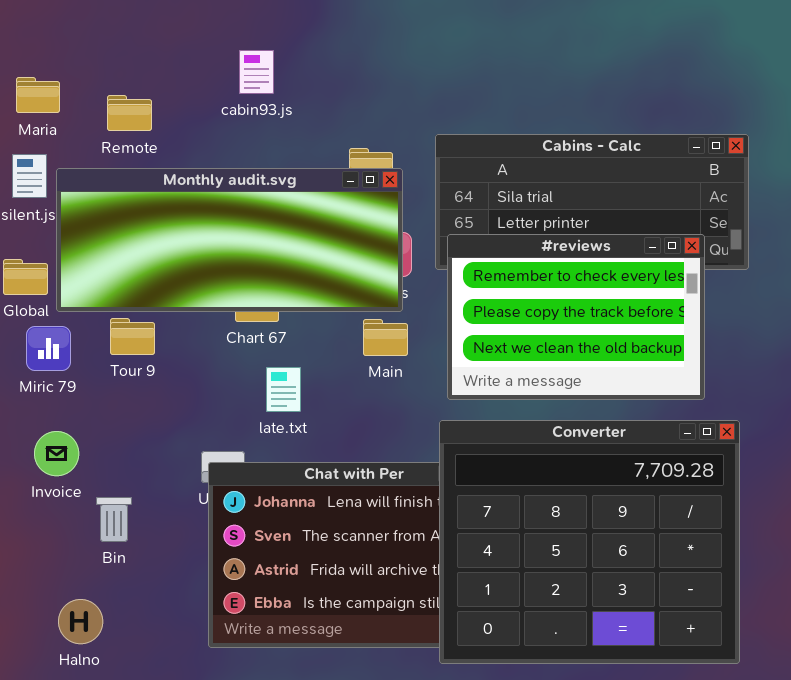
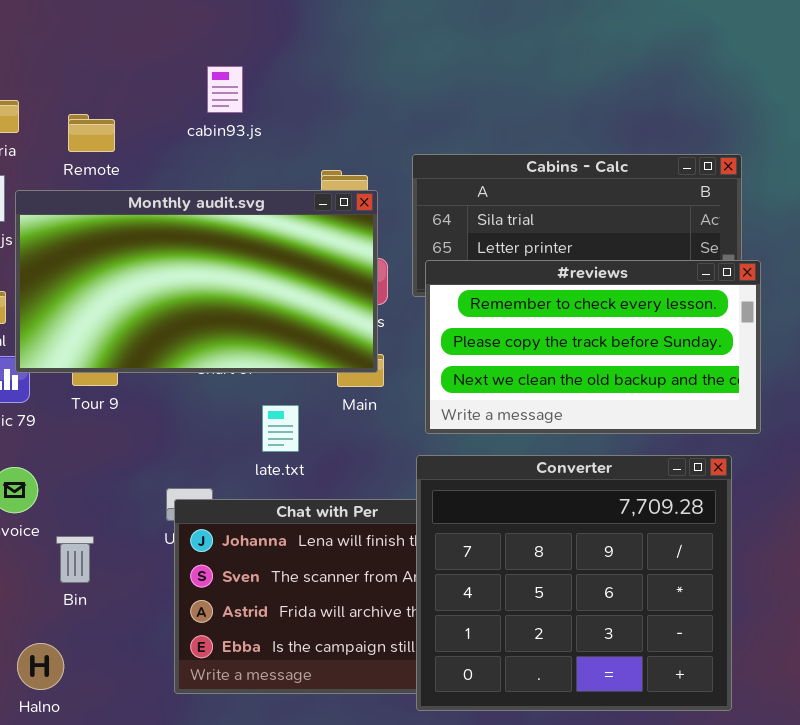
Monthly audit.svg: [56,168,403,312] -> [15,190,378,373], resized
#reviews: [447,234,705,400] -> [425,260,761,434], resized
late.txt: [266,367,301,412] -> [262,405,299,452], moved

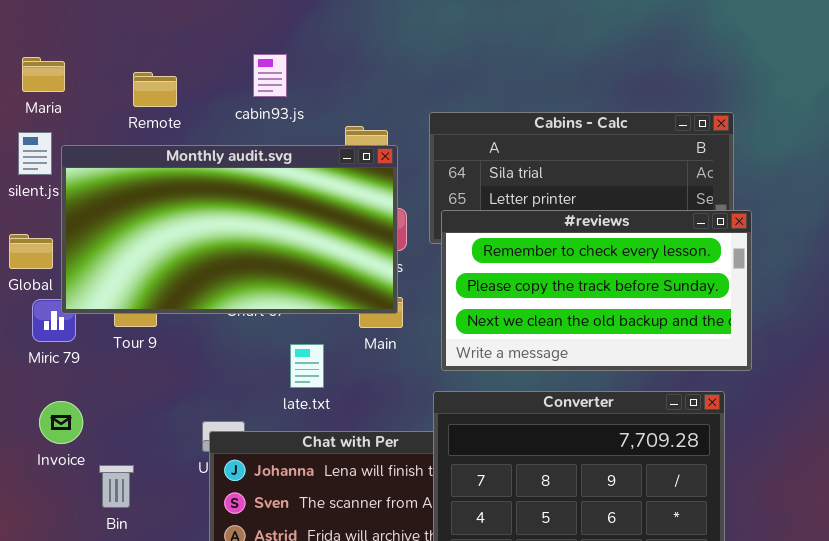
cabin93.js: [207,66,243,113] -> [253,54,287,97], moved
Remote: [68,114,115,152] -> [133,72,177,107], moved

